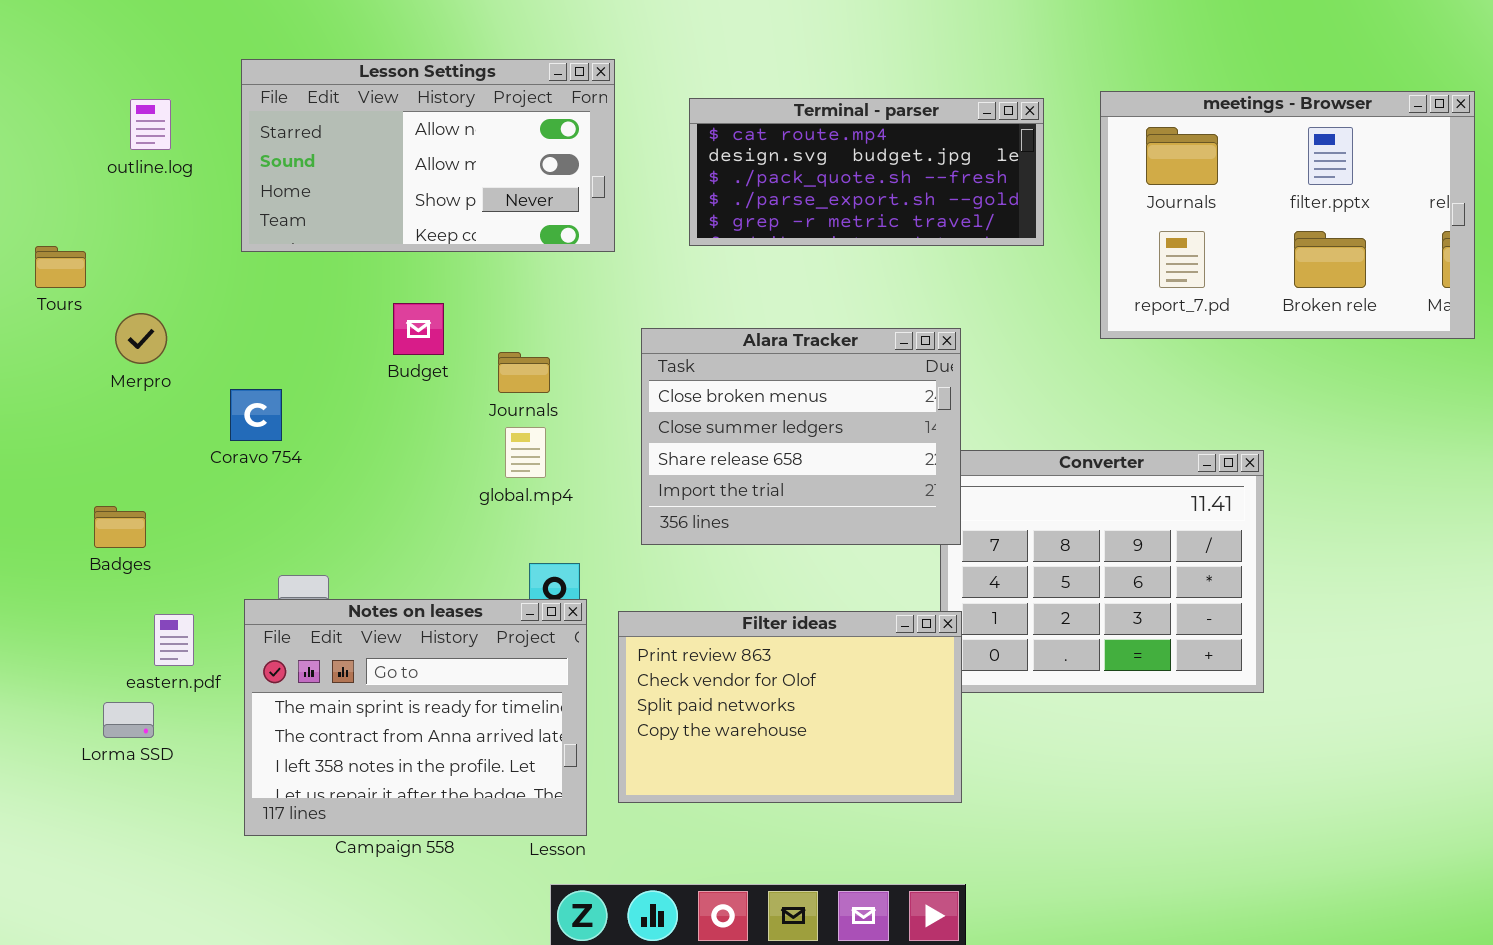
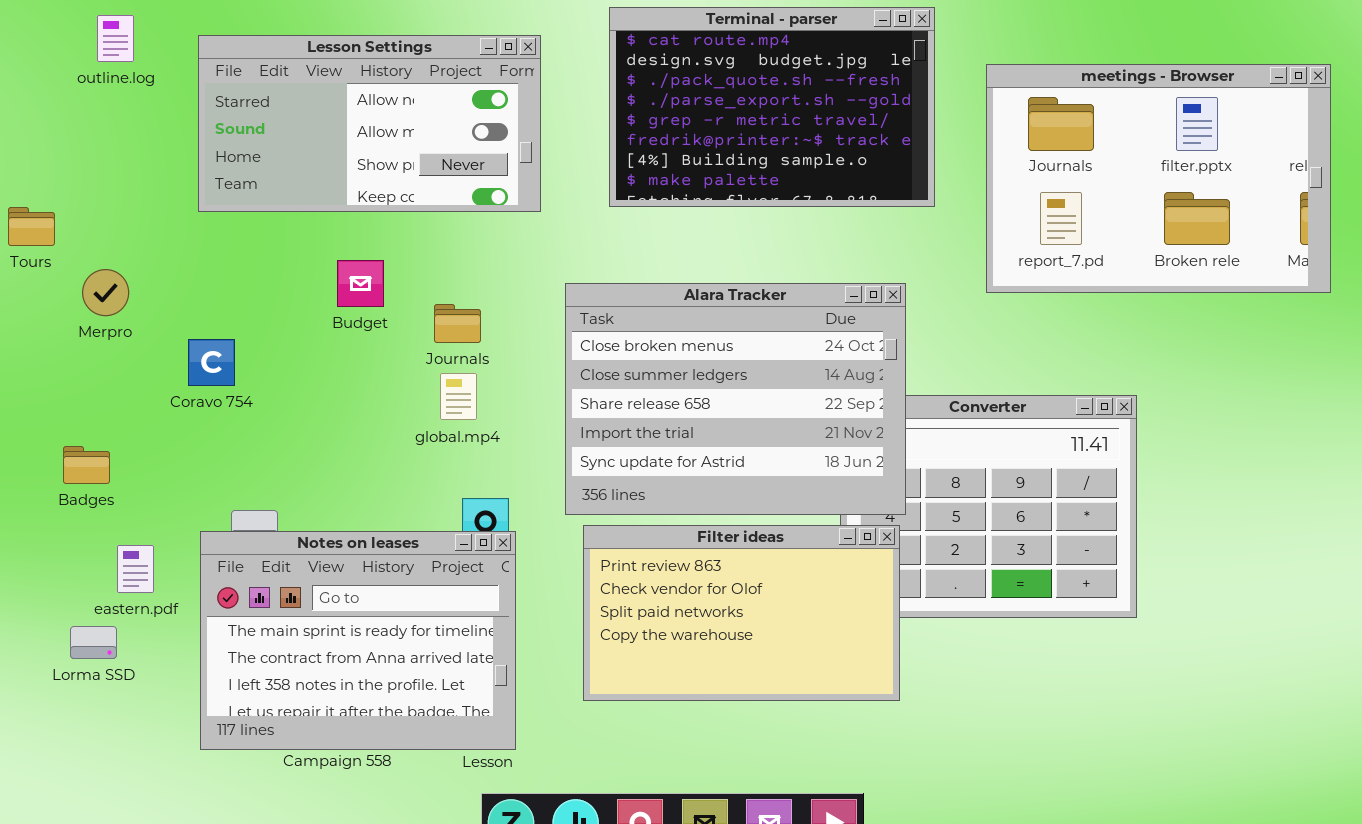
Terminal - parser: [689,98,1044,246] -> [609,7,935,207], resized
outline.log: [130,99,171,150] -> [97,15,134,62], moved
Alara Tracker: [641,328,961,545] -> [565,283,906,515], resized
Filter ideas: [618,611,962,803] -> [583,525,900,701], moved

